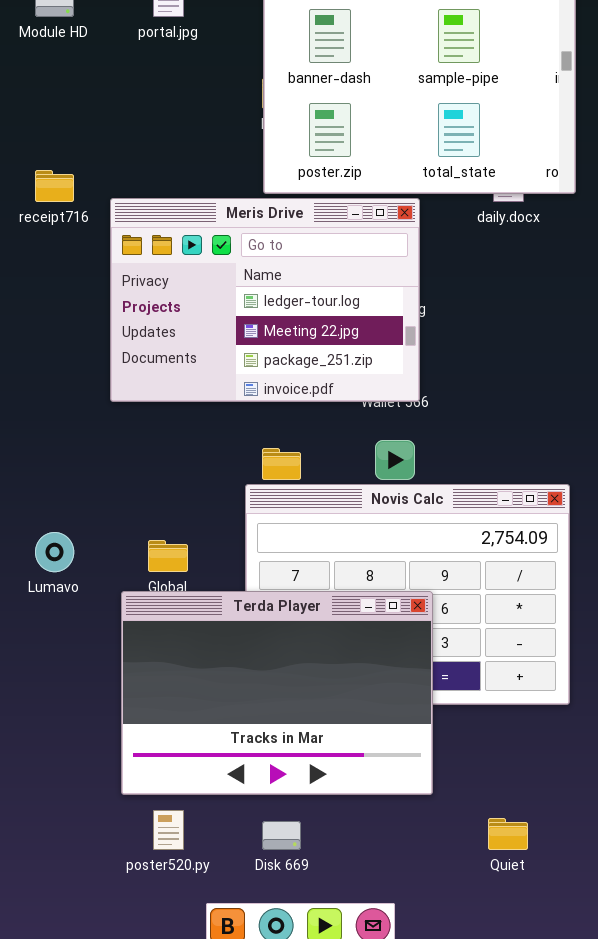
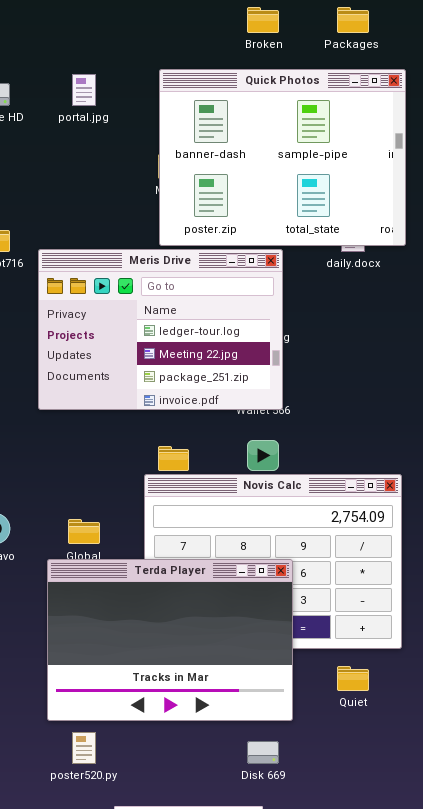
Quiet: [488,818,528,850] -> [337,666,369,691], moved
Disk 669: [262,821,301,850] -> [247,741,279,764], moved

